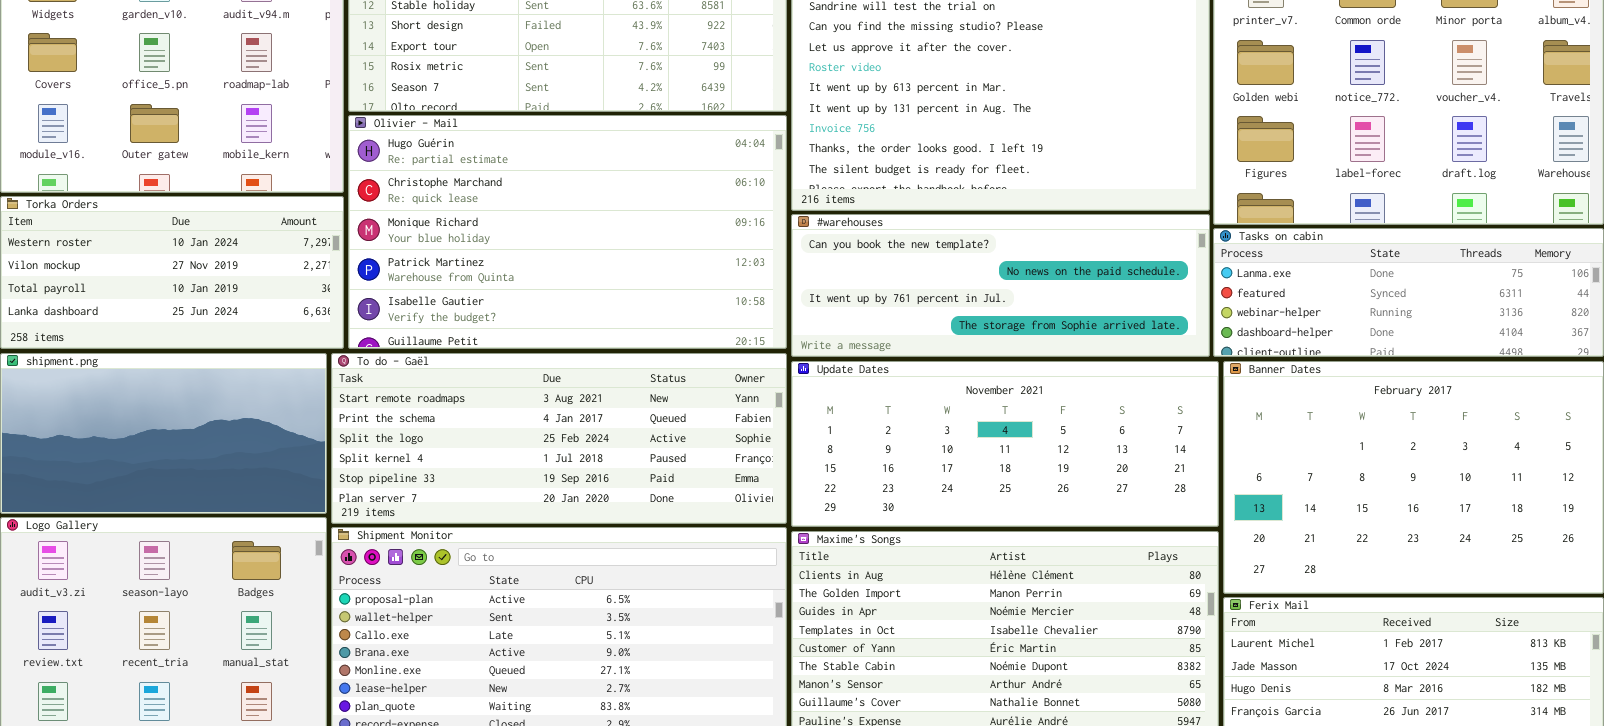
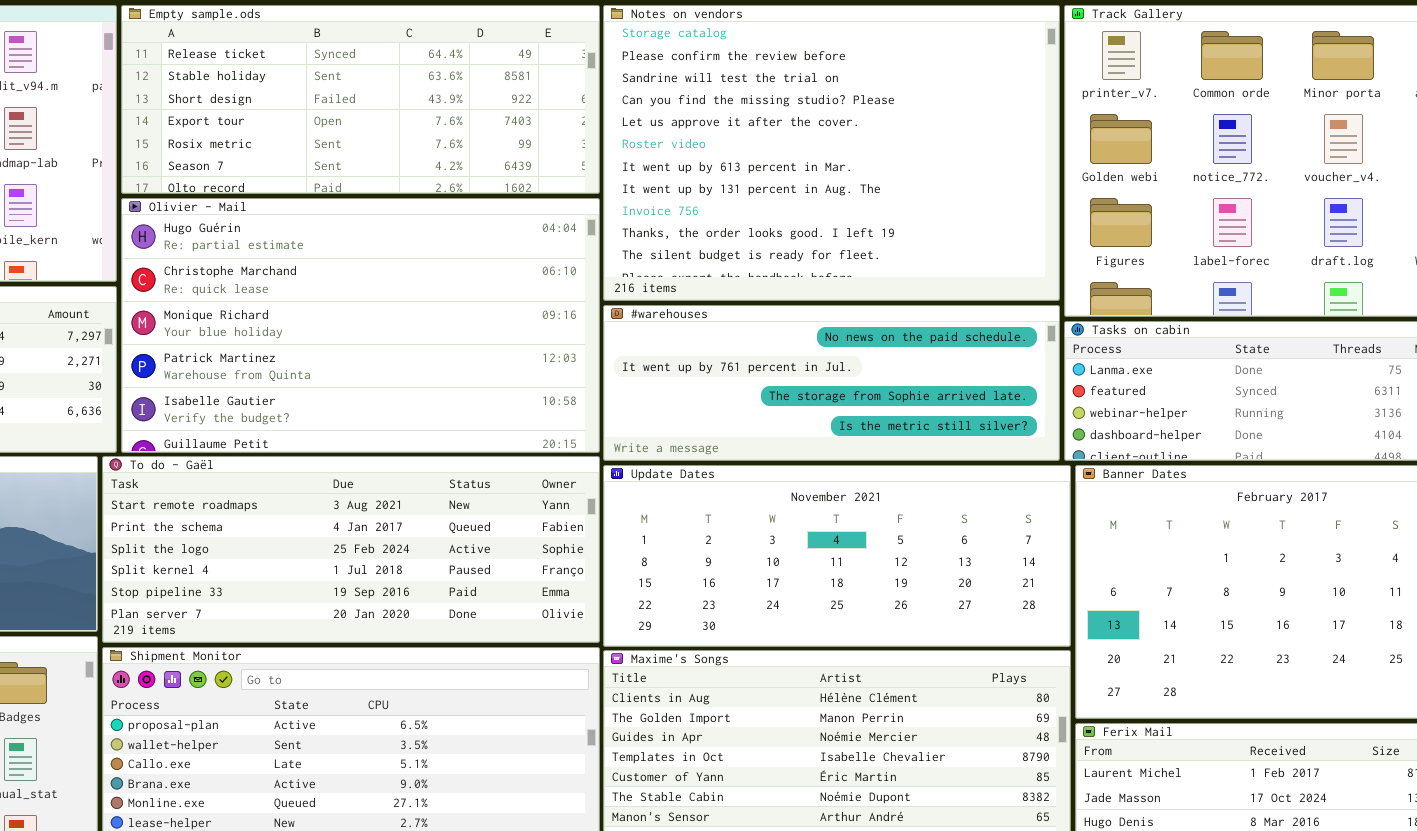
#warehouses: [791,214,1210,357] -> [603,305,1060,461], scrolled down 1 row

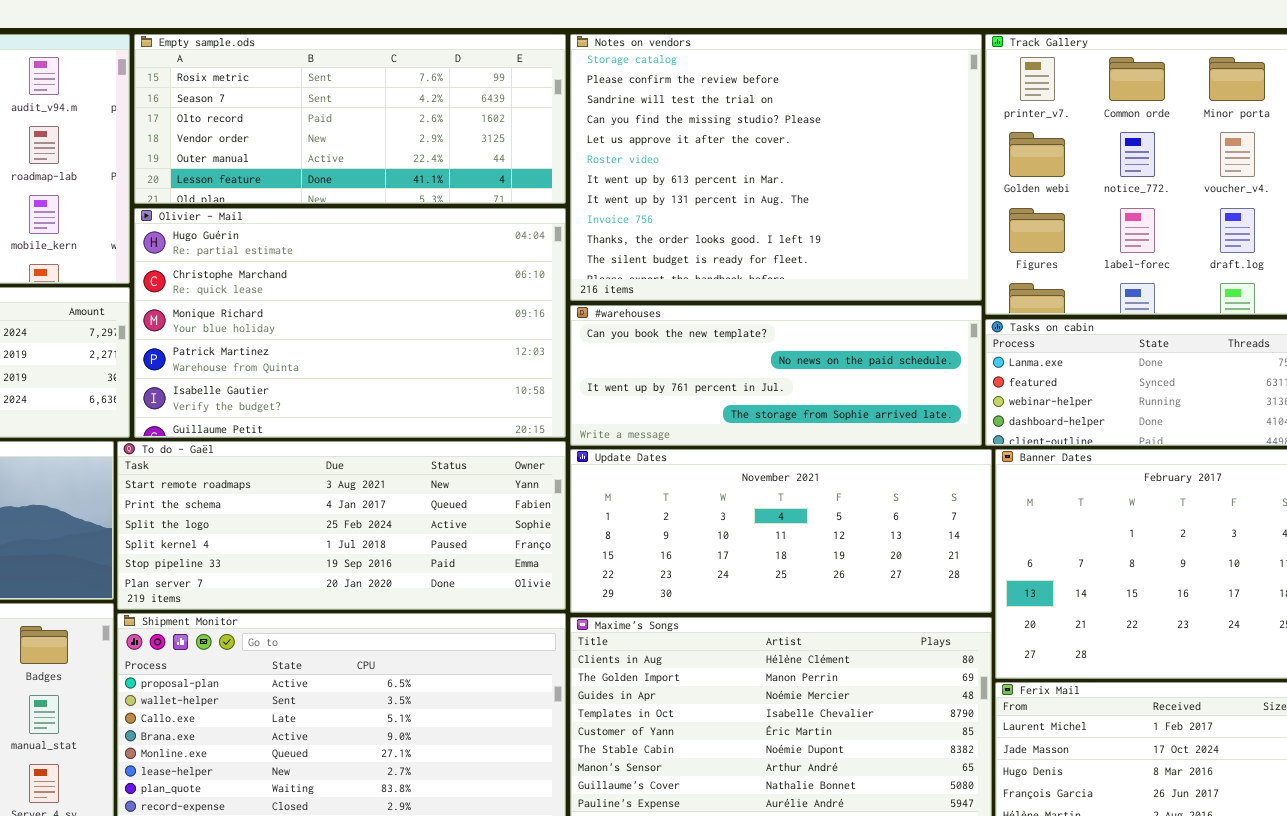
Empty sample.ods: [121,5,600,194] -> [134,34,566,204], scrolled down 4 rows
#warehouses: [603,305,1060,461] -> [570,305,982,446], scrolled up 1 row

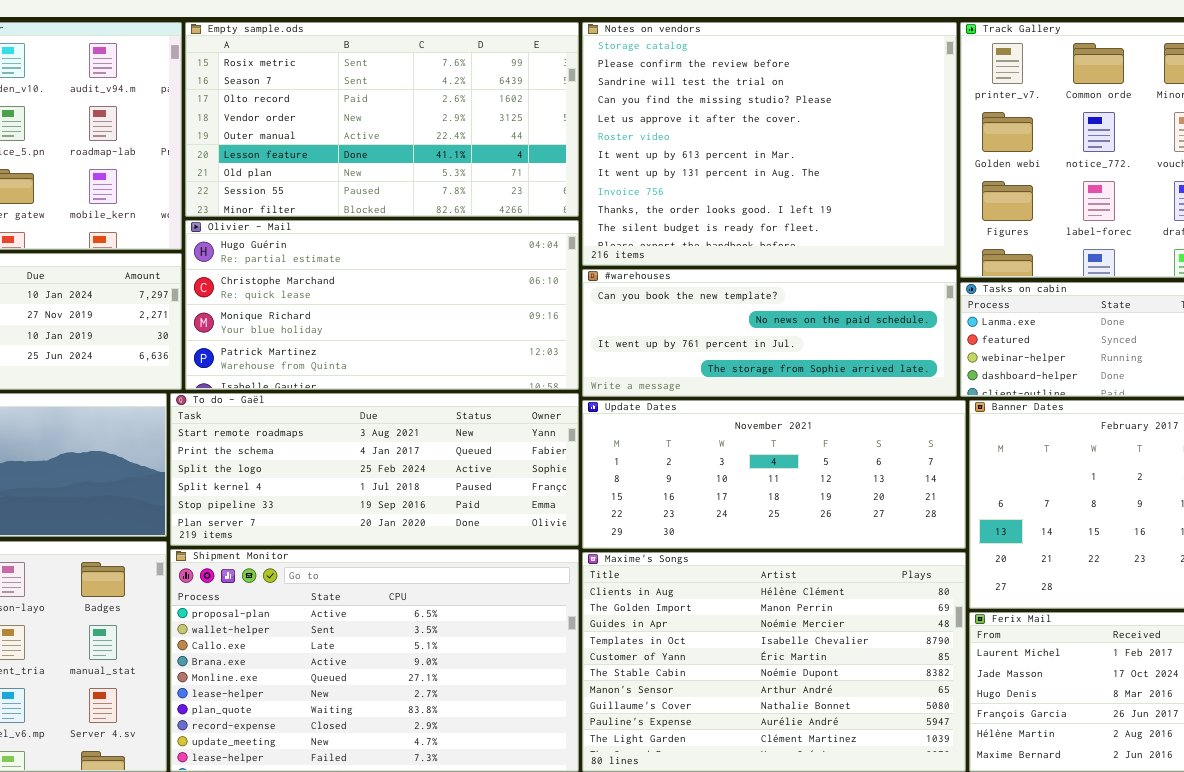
Empty sample.ods: [134,34,566,204] -> [185,22,579,217], resized
Olivier - Mail: [134,208,566,438] -> [185,220,579,390], resized

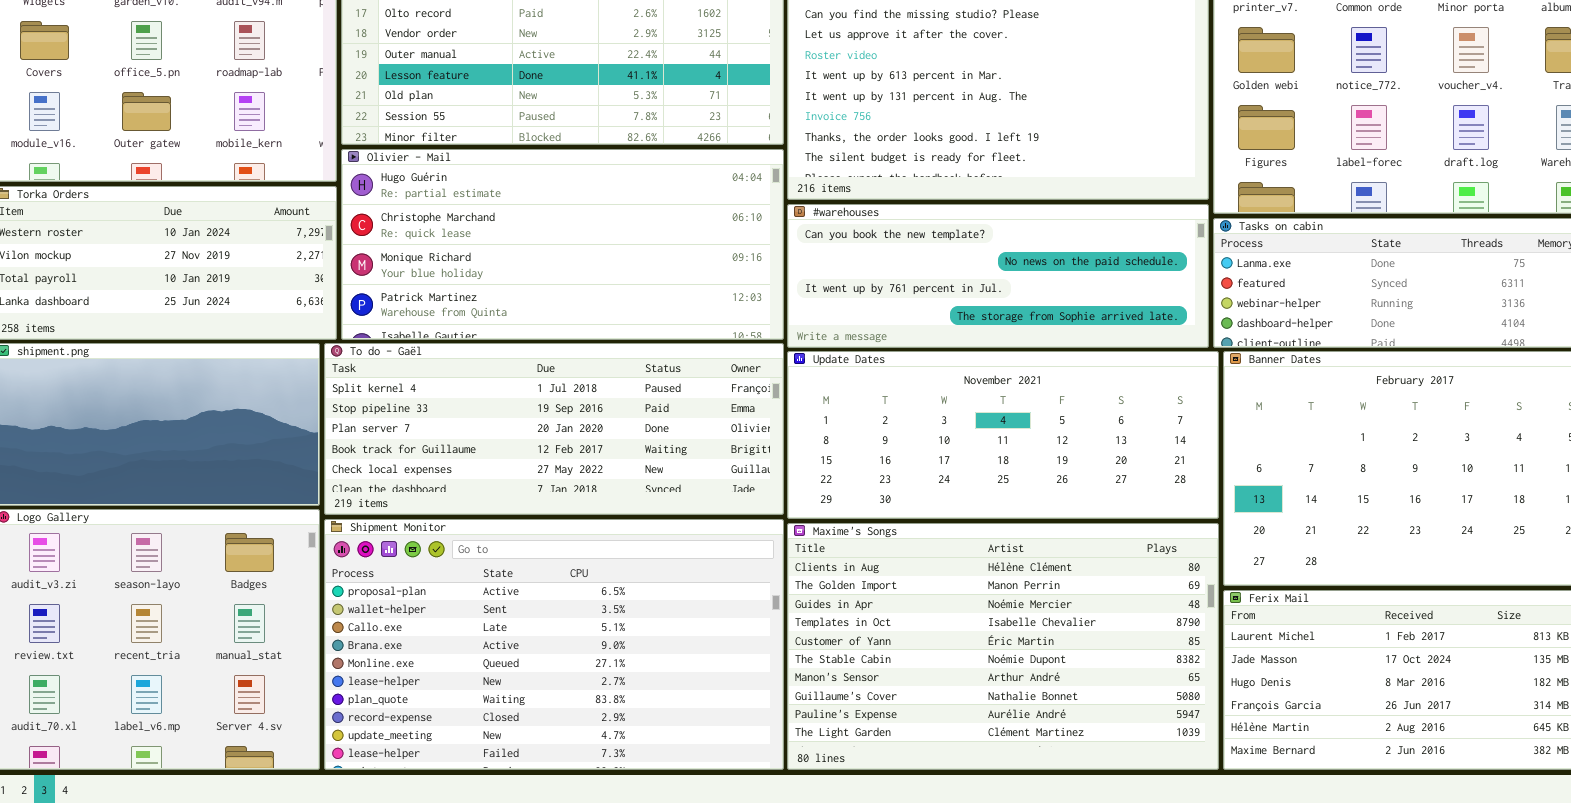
To do - Gaël: [170,393,579,546] -> [324,343,784,515], scrolled down 3 rows

